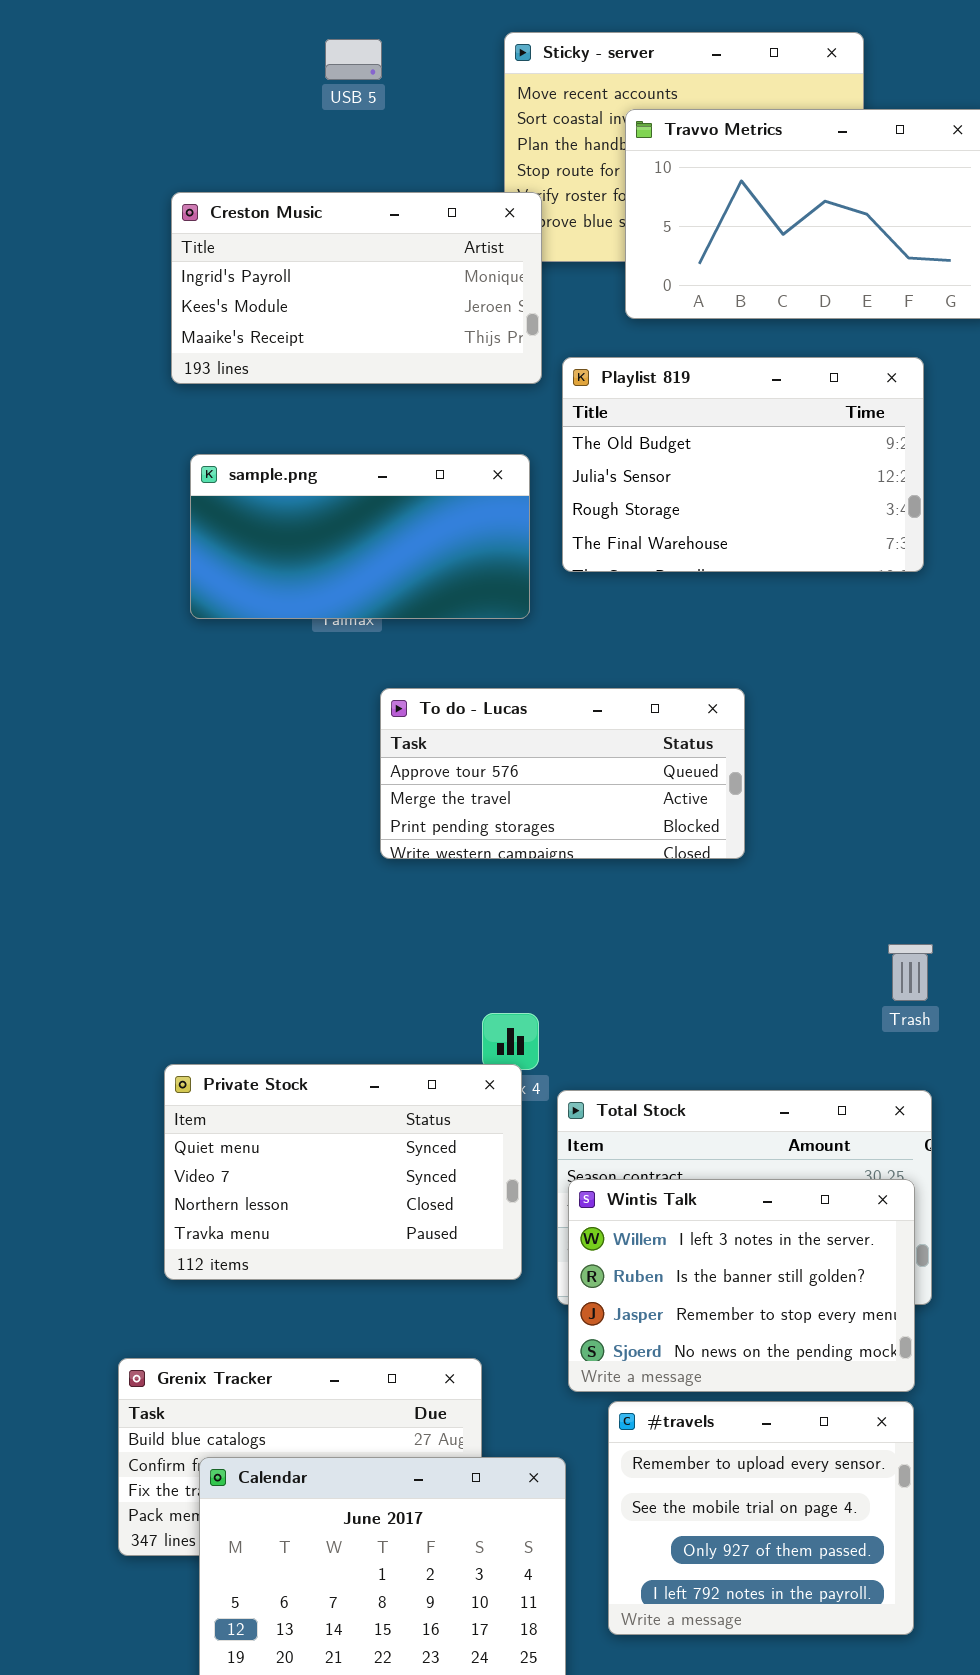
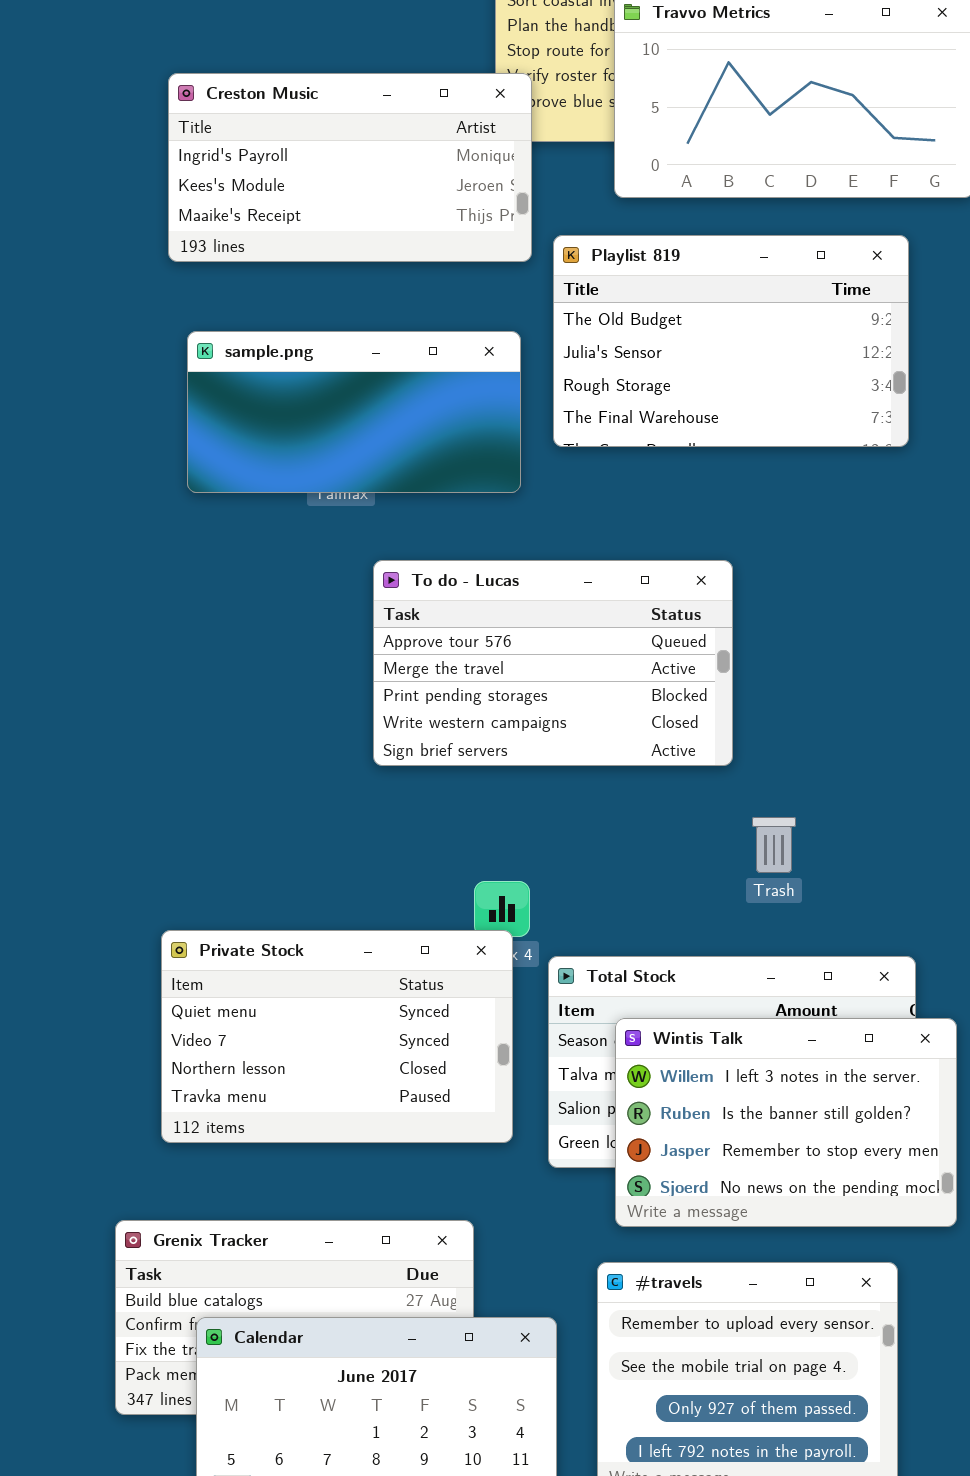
To do - Lucas: [380,688,745,859] -> [373,560,733,766], resized
Trash: [888,944,933,1001] -> [752,817,796,873], moved
Wintis Talk: [568,1179,915,1392] -> [615,1018,957,1227], moved

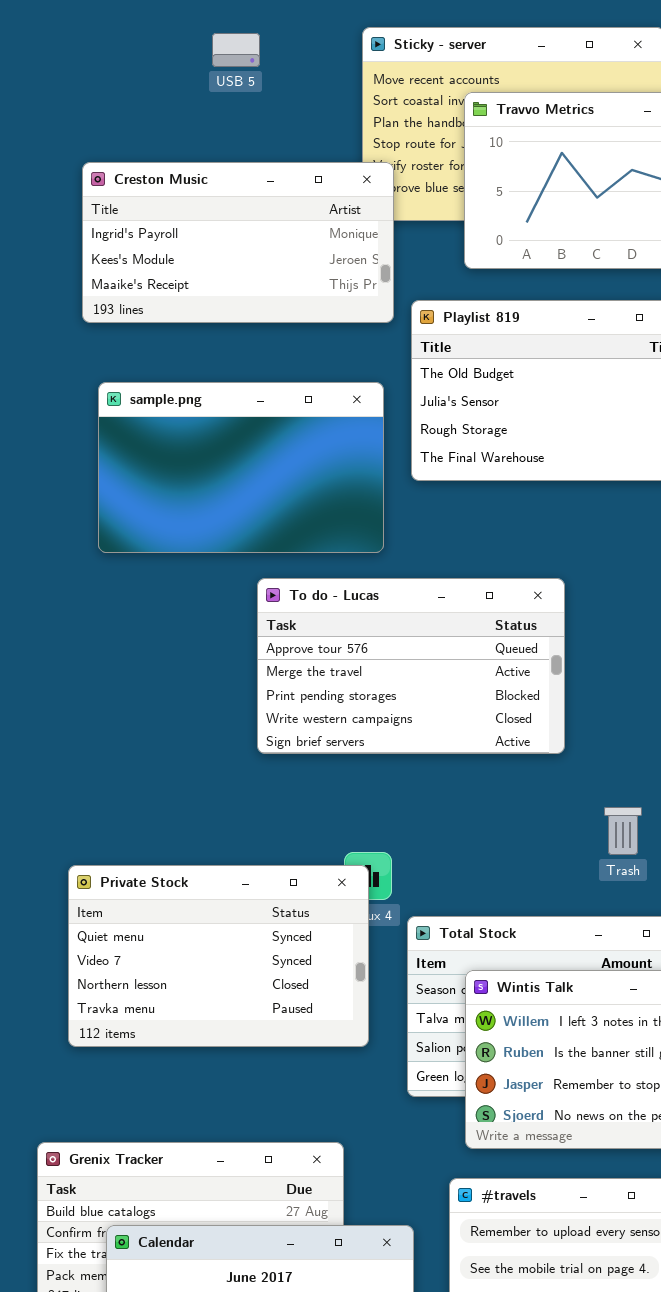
sample.png: [187,331,521,493] -> [98,382,384,553], resized
Trash: [752,817,796,873] -> [604,807,642,855], moved
Private Stock: [161,930,513,1143] -> [68,865,369,1047], moved

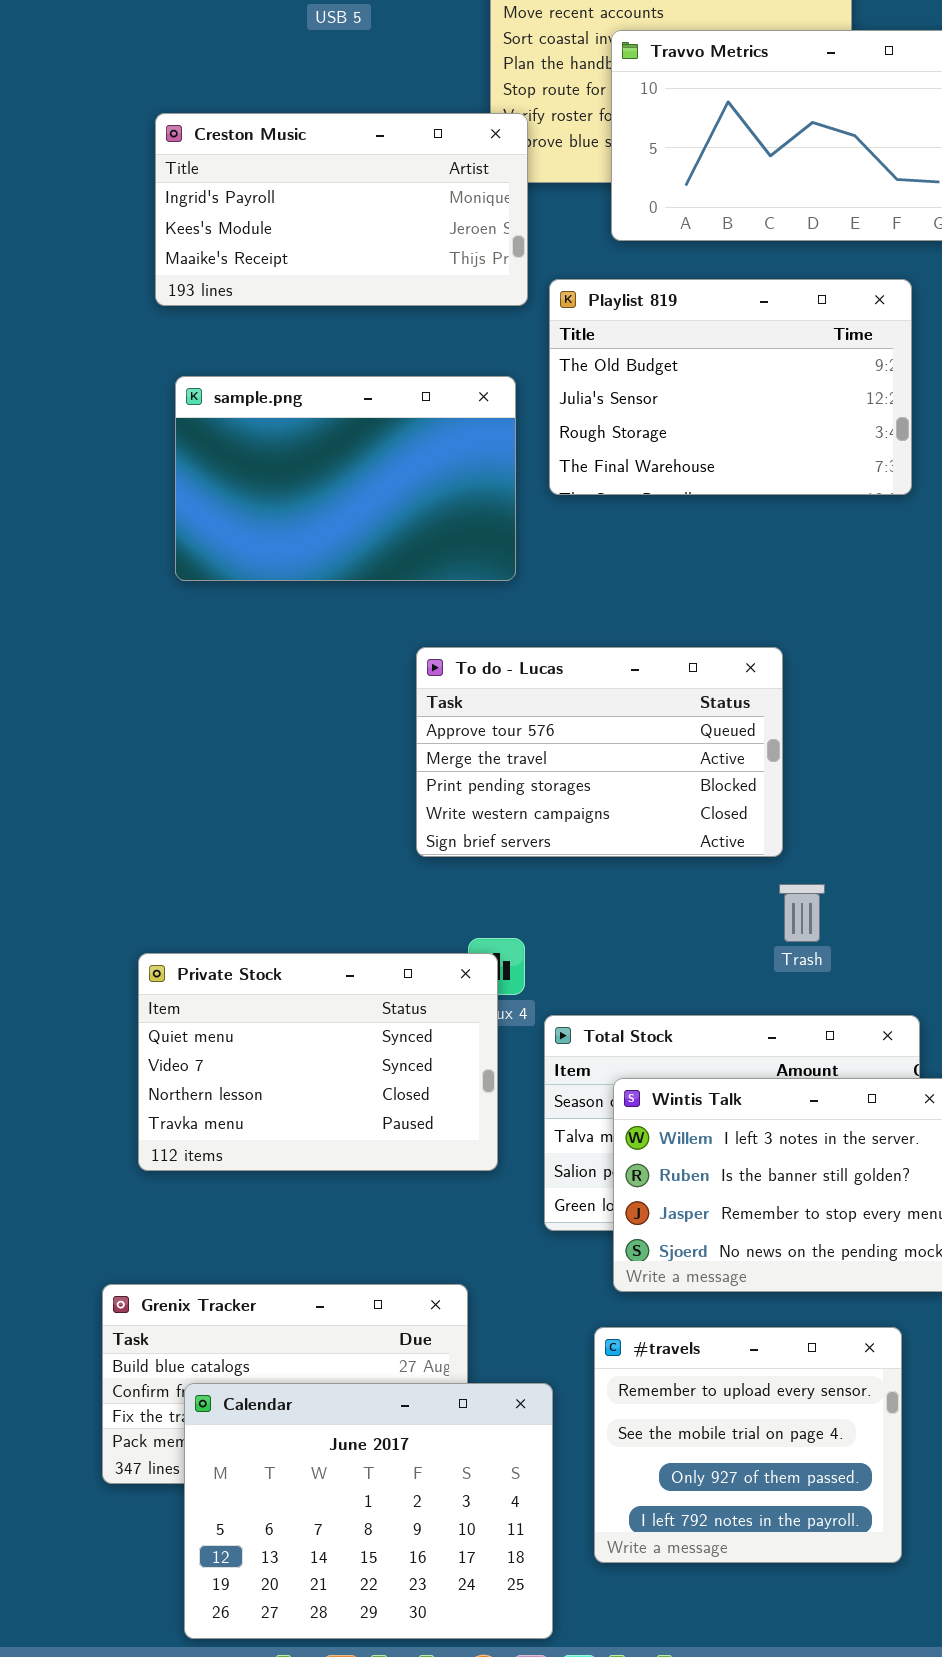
To do - Lucas: [257,578,565,754] -> [416,647,783,857], moved

